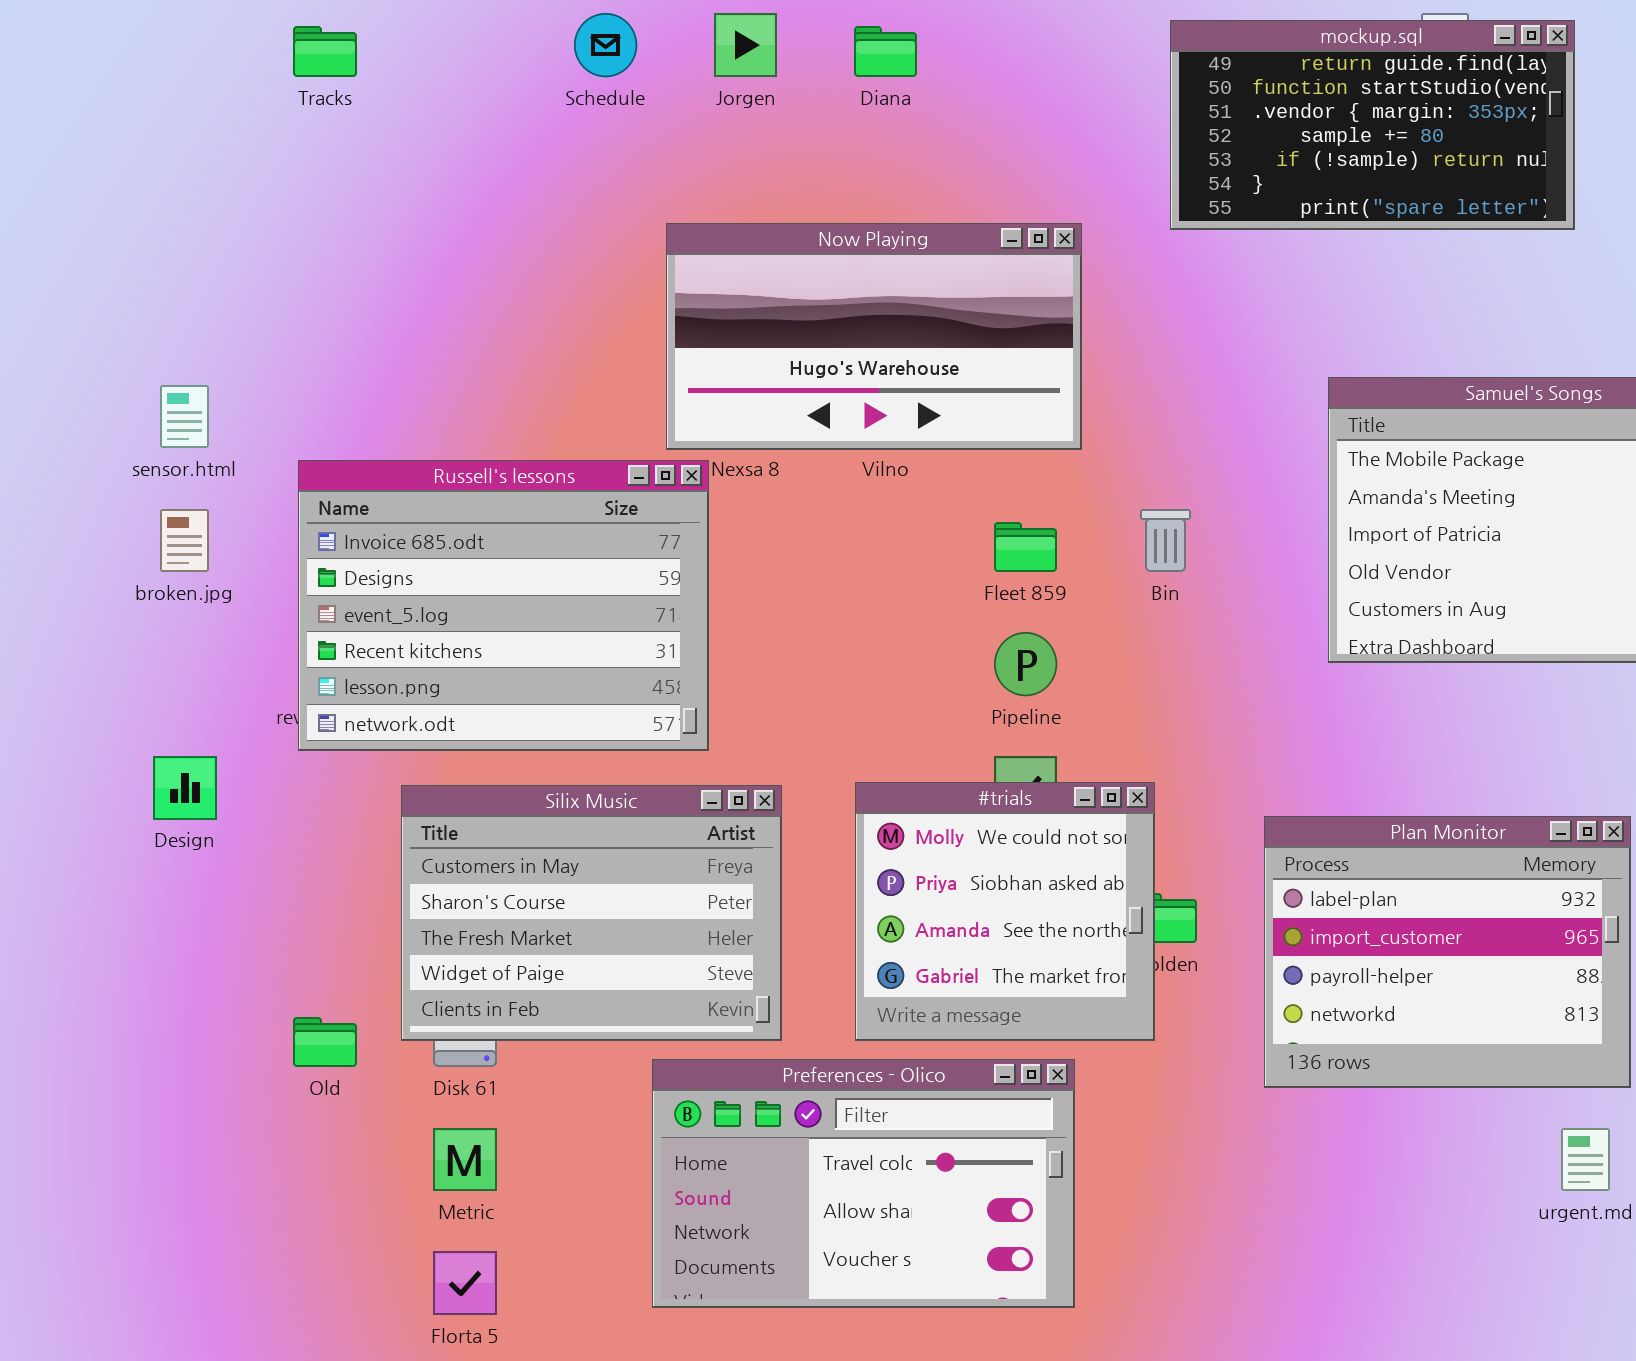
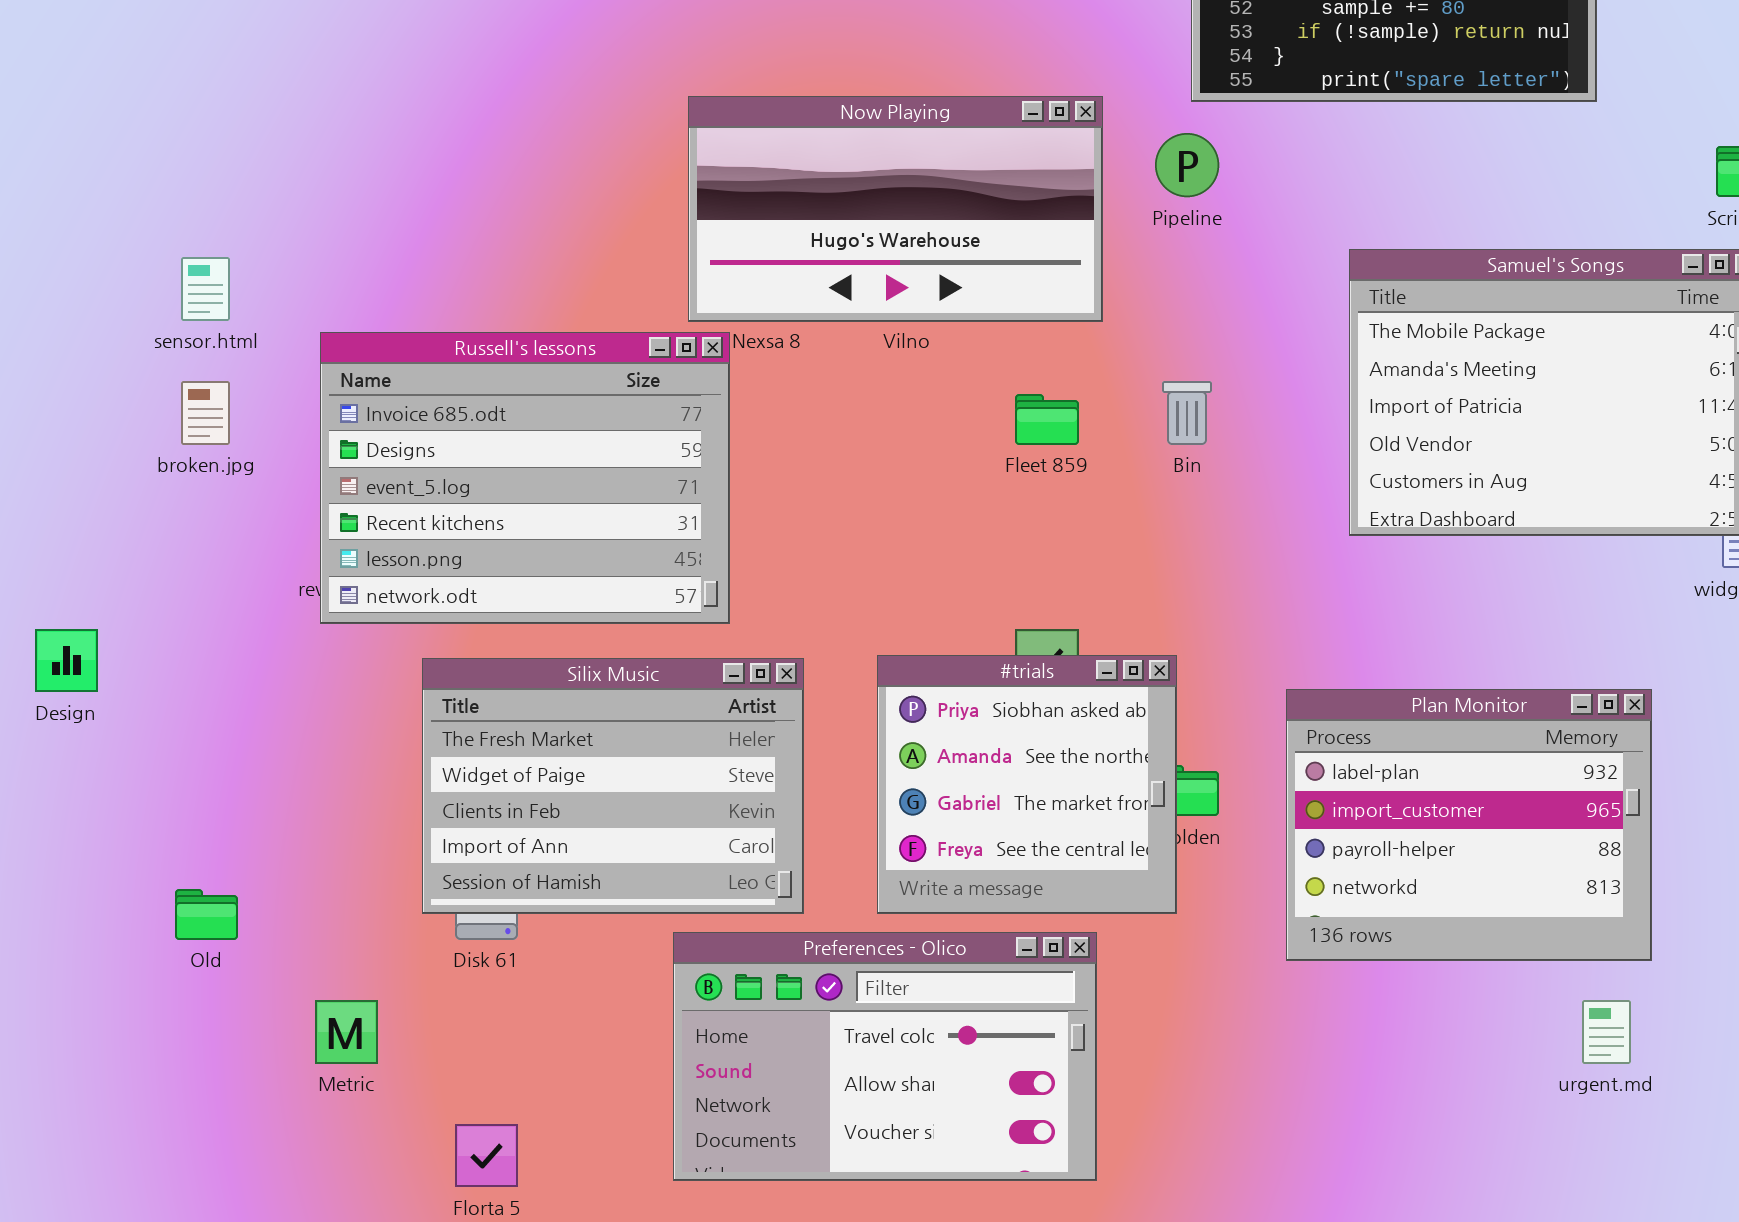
Pipeline: [994,632,1057,696] -> [1155,133,1219,197], moved
Design: [153,756,217,820] -> [35,629,98,692], moved
#trials: [855,782,1155,1041] -> [877,655,1177,914], scrolled down 1 row
Silix Music: [401,785,782,1041] -> [422,658,804,914], scrolled down 2 rows
Old: [293,1017,357,1067] -> [175,889,238,940], moved
Metric: [433,1128,497,1191] -> [315,1000,378,1064], moved

